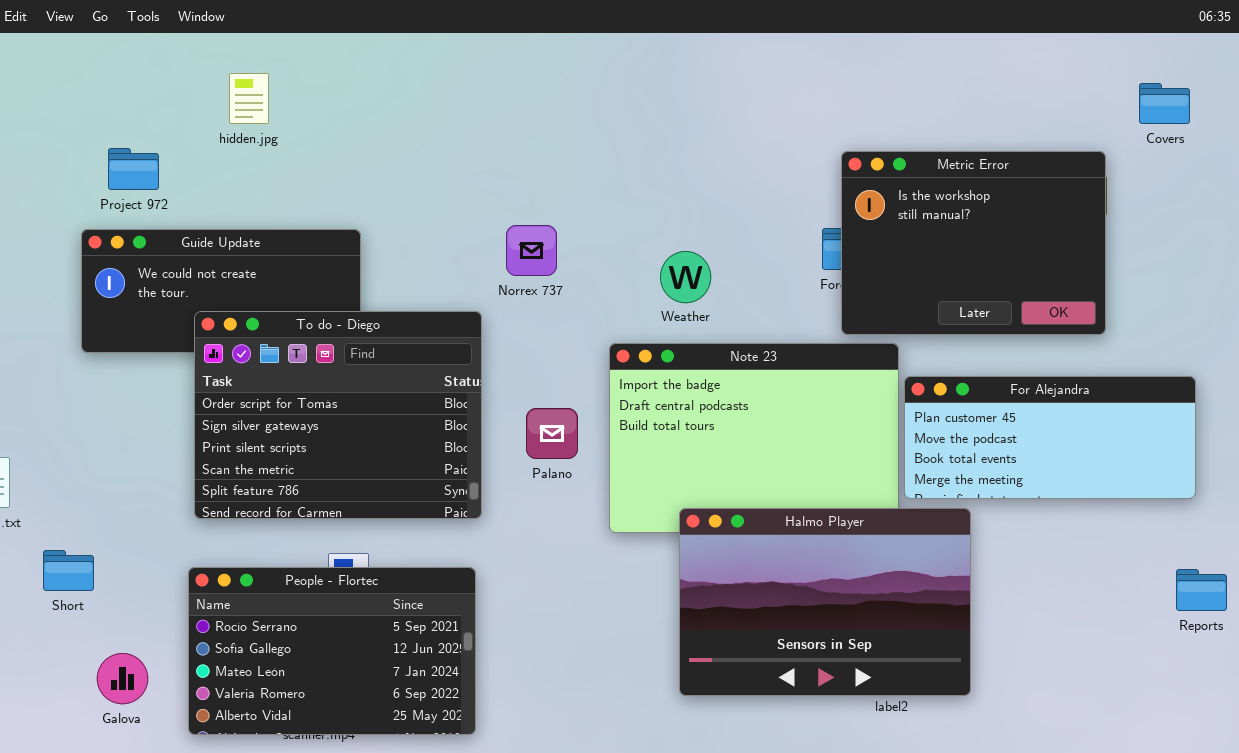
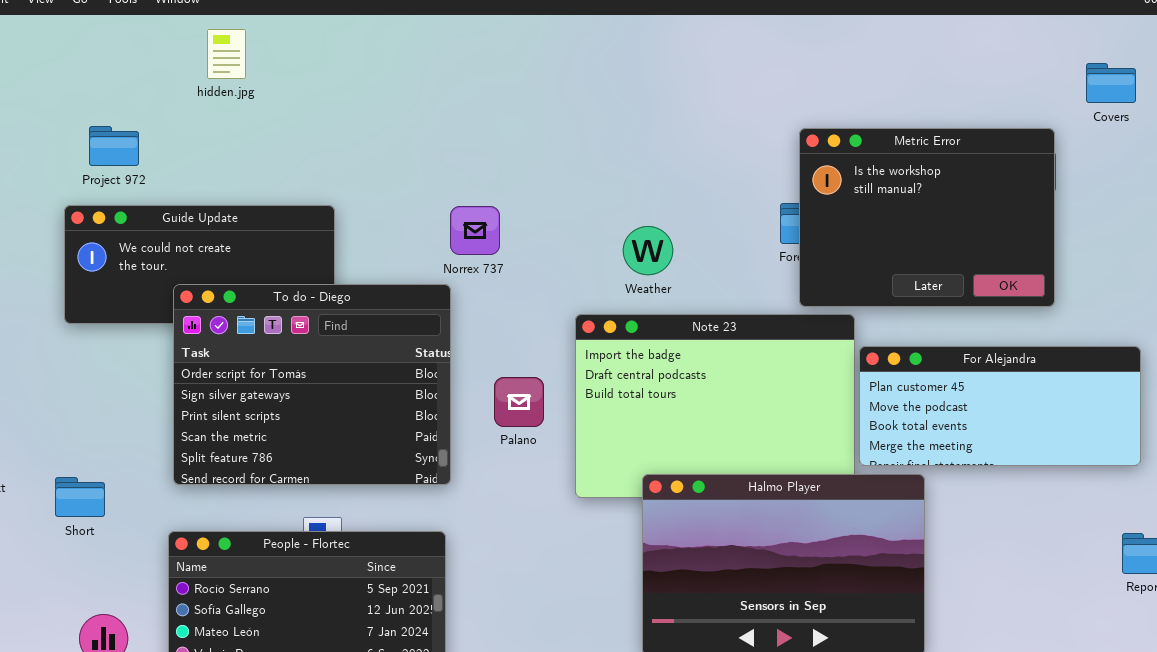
hidden.jpg: [229,73,269,124] -> [207,29,246,79], moved
Norrex 737: [506,225,557,276] -> [450,206,500,255], moved
Short: [43,550,94,591] -> [55,477,105,517], moved

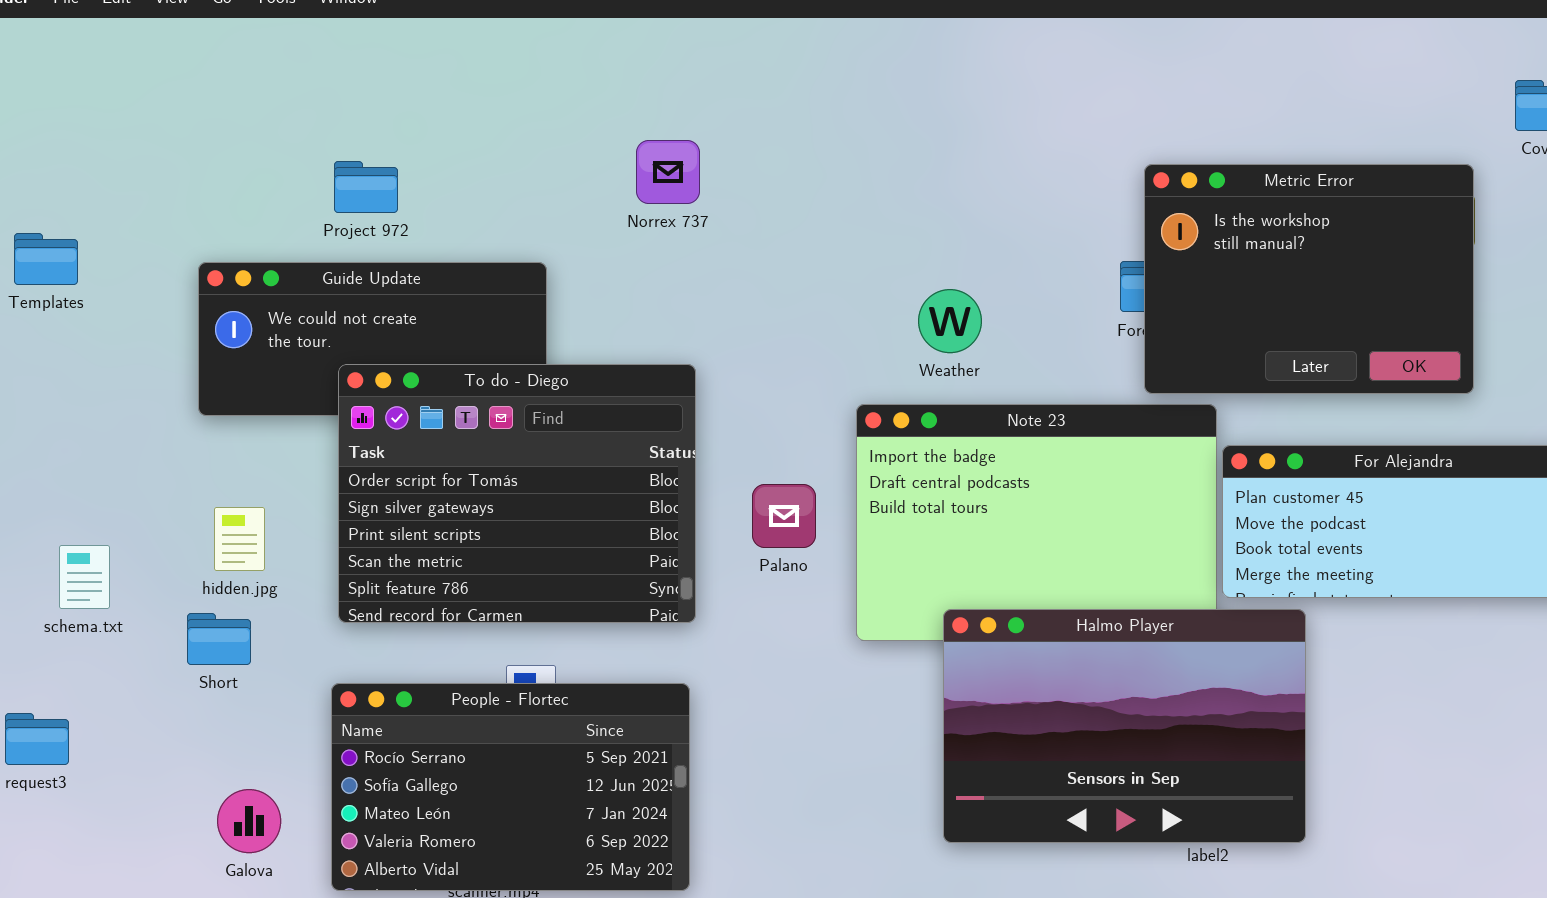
hidden.jpg: [207,29,246,79] -> [214,507,265,571], moved
Project 972: [89,126,139,166] -> [334,161,398,213], moved
Norrex 737: [450,206,500,255] -> [636,140,700,204], moved

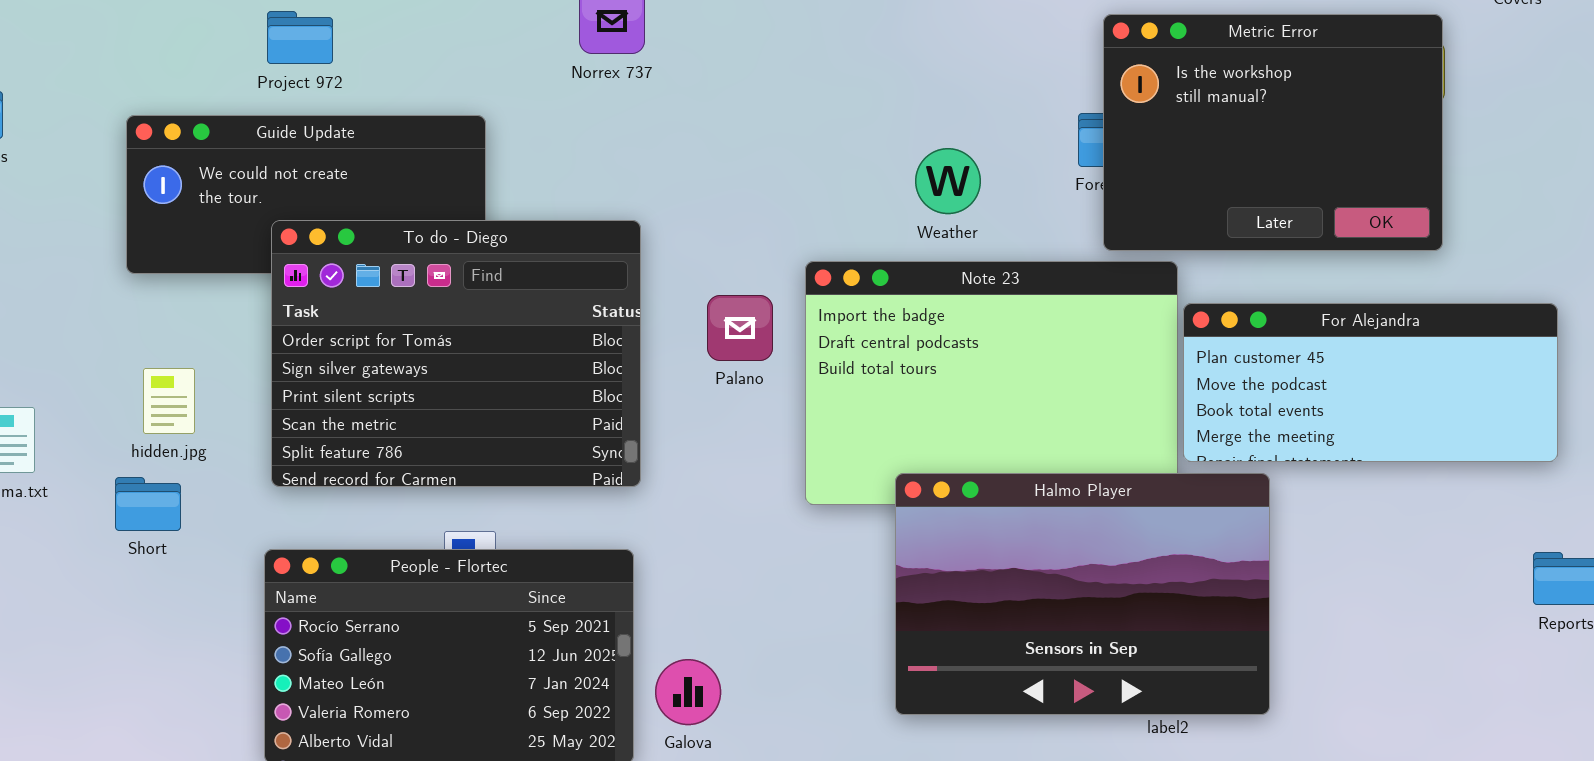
Weather: [918,289,982,353] -> [915,148,981,214], moved
Palano: [752,484,816,548] -> [707,295,773,361], moved
Galova: [217,789,281,853] -> [655,659,721,725], moved

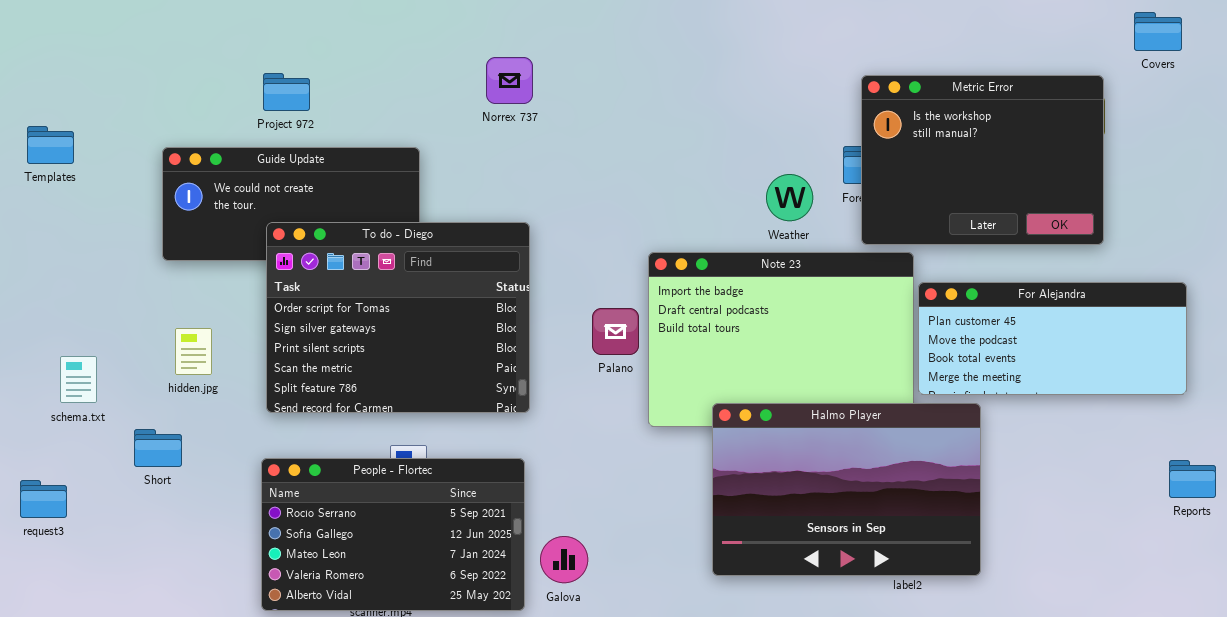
Weather: [915,148,981,214] -> [766,174,813,221], moved
Palano: [707,295,773,361] -> [592,308,639,355], moved
Short: [115,477,181,531] -> [134,429,182,467], moved

